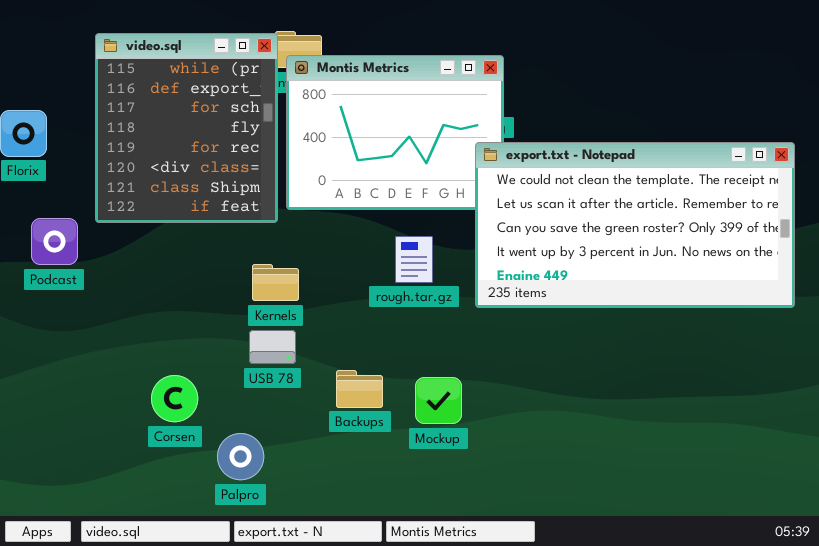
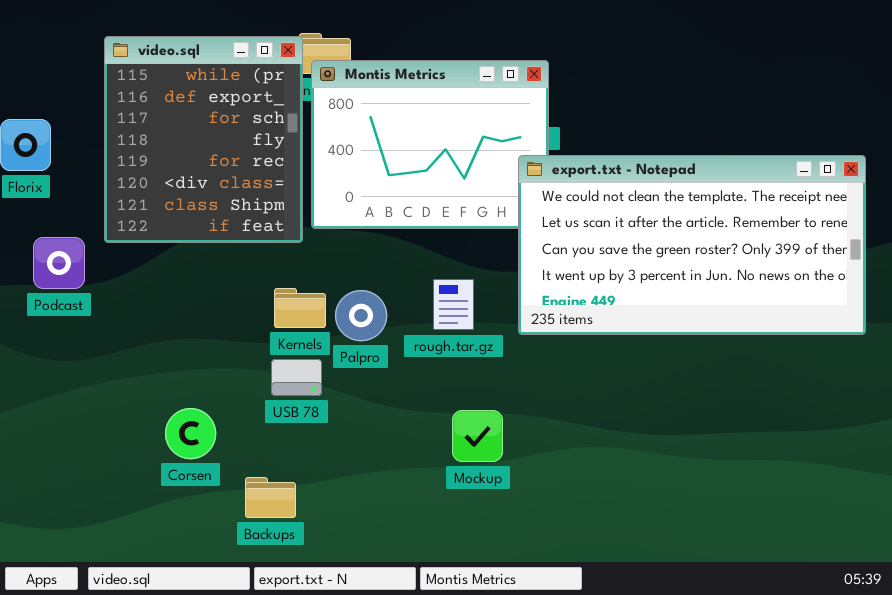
rough.tar.gz: [395,236,433,283] -> [433,279,474,330], moved
Backups: [336,370,383,408] -> [245,477,296,518], moved
Palpro: [217,433,264,480] -> [335,290,387,341], moved

